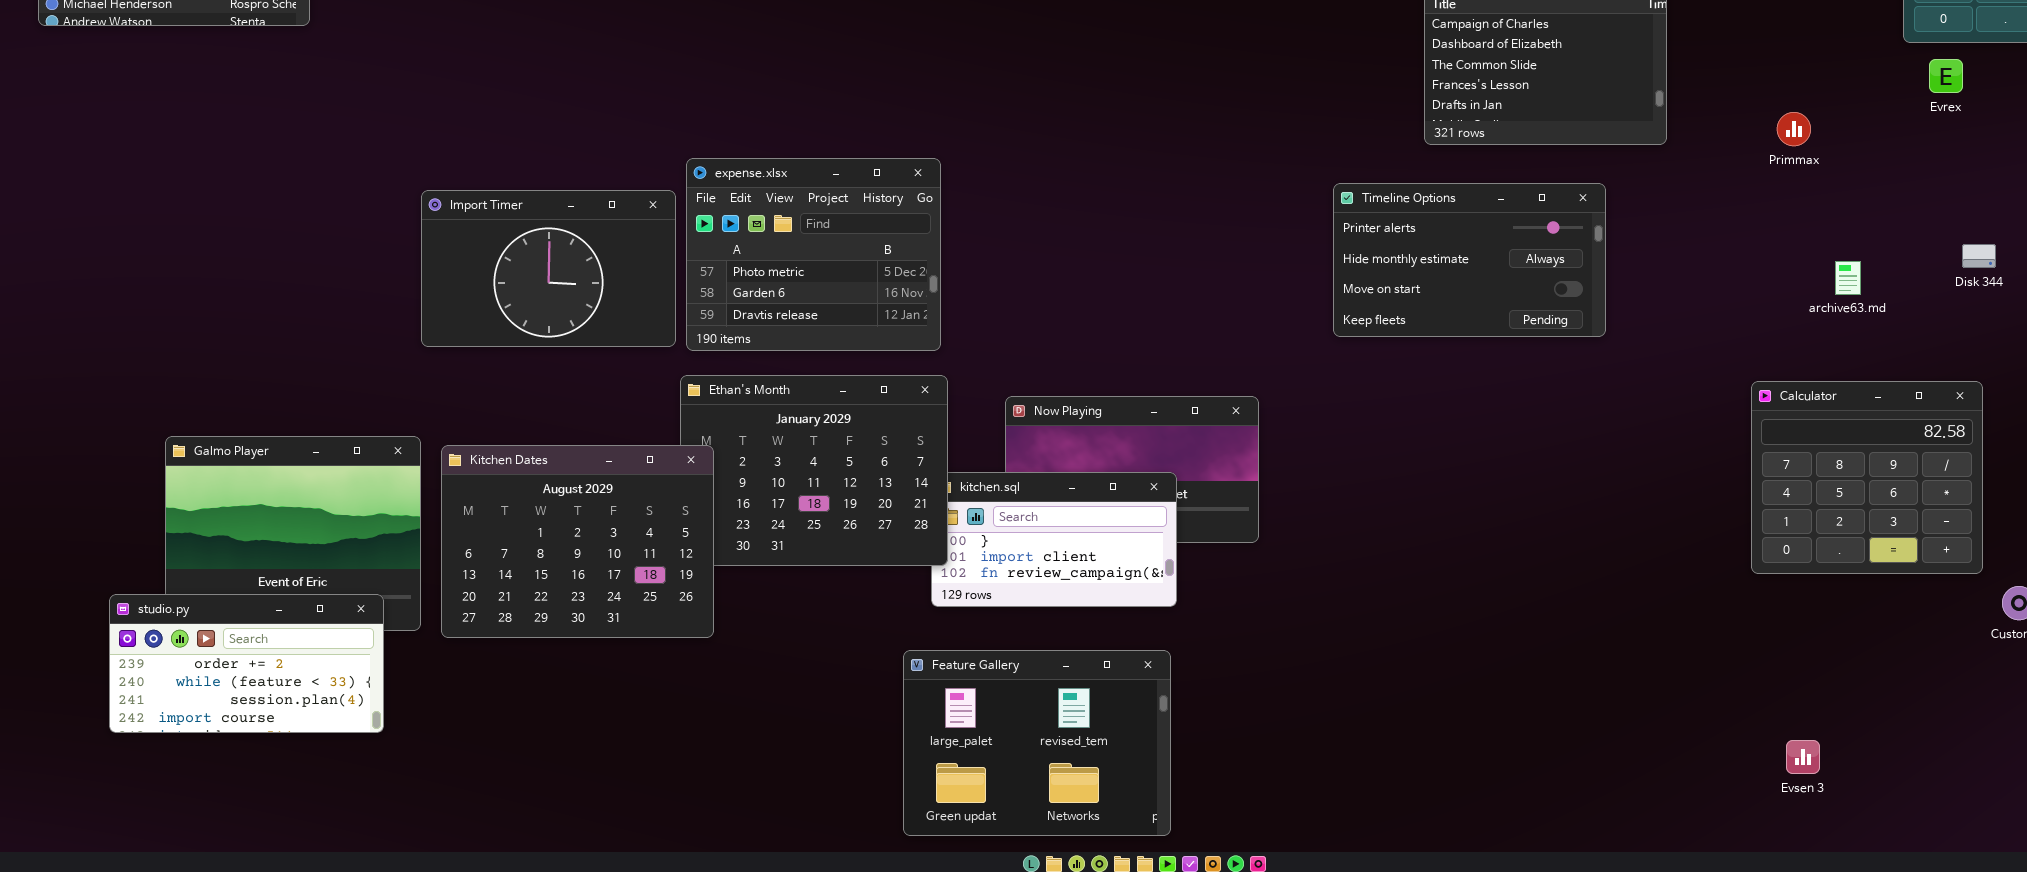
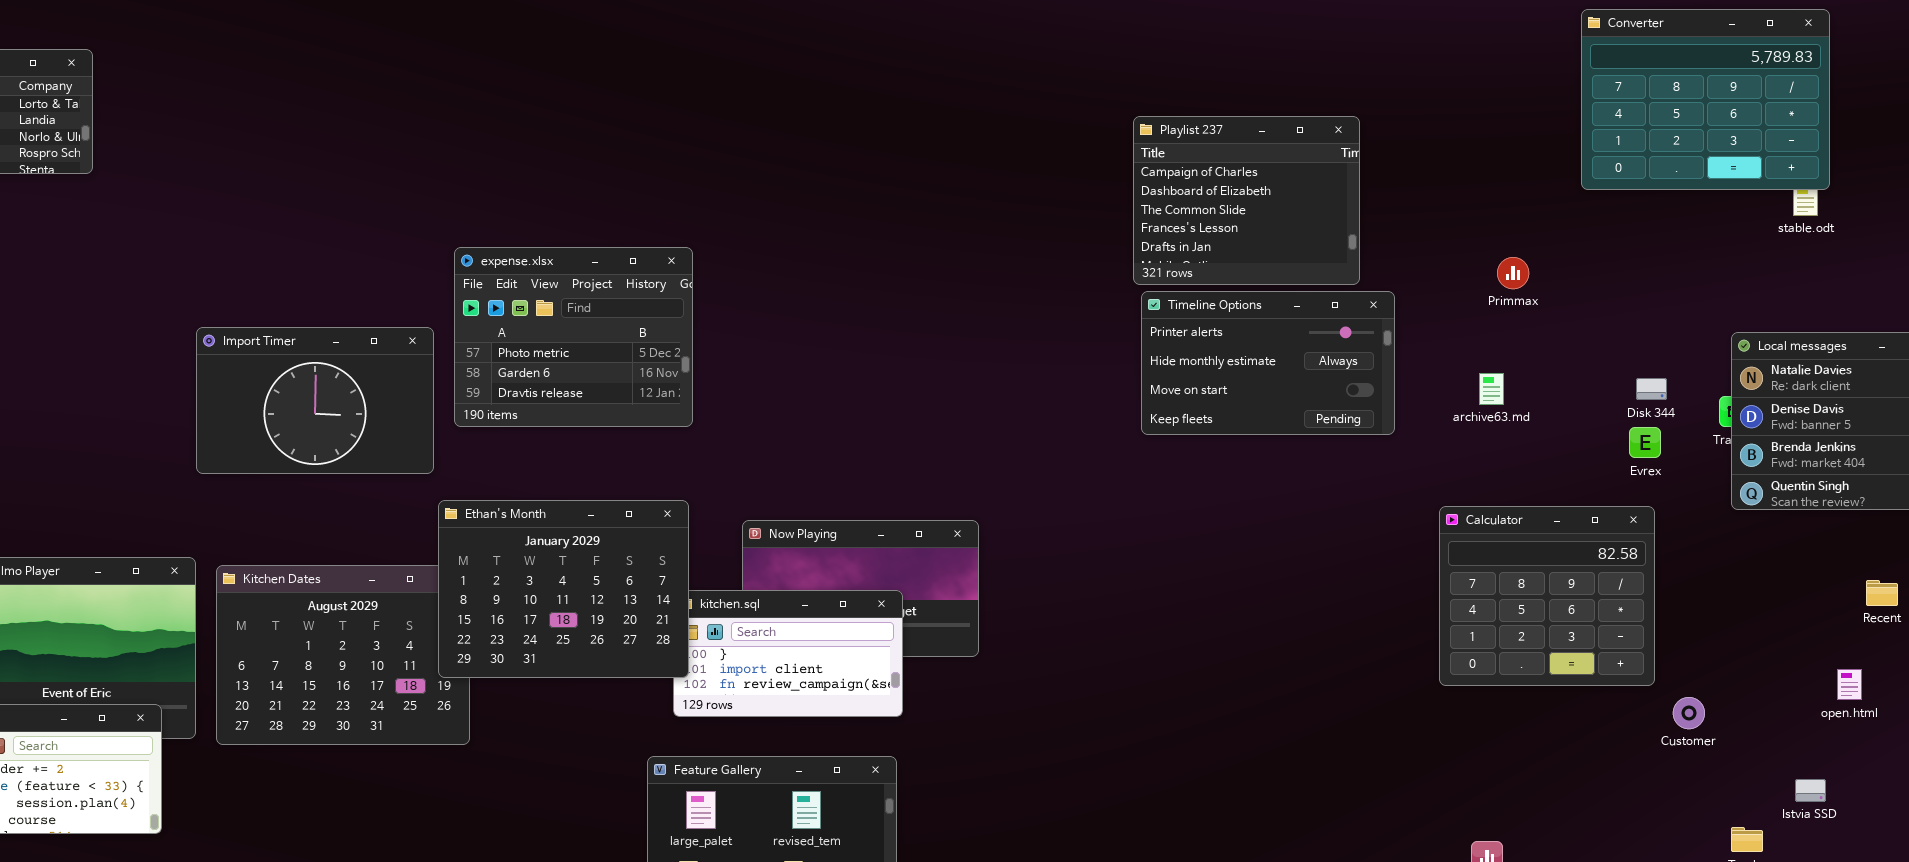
Evrex: [1929,59,1963,93] -> [1629,427,1661,458], moved
Primmax: [1777,112,1811,146] -> [1497,257,1529,289], moved
expense.xlsx: [686,158,941,351] -> [454,247,693,427], moved
Timeline Options: [1333,183,1606,337] -> [1141,291,1395,435], moved
archive63.md: [1835,261,1861,295] -> [1479,373,1504,405], moved
Ethan's Month: [680,375,948,566] -> [438,500,689,678], raised

